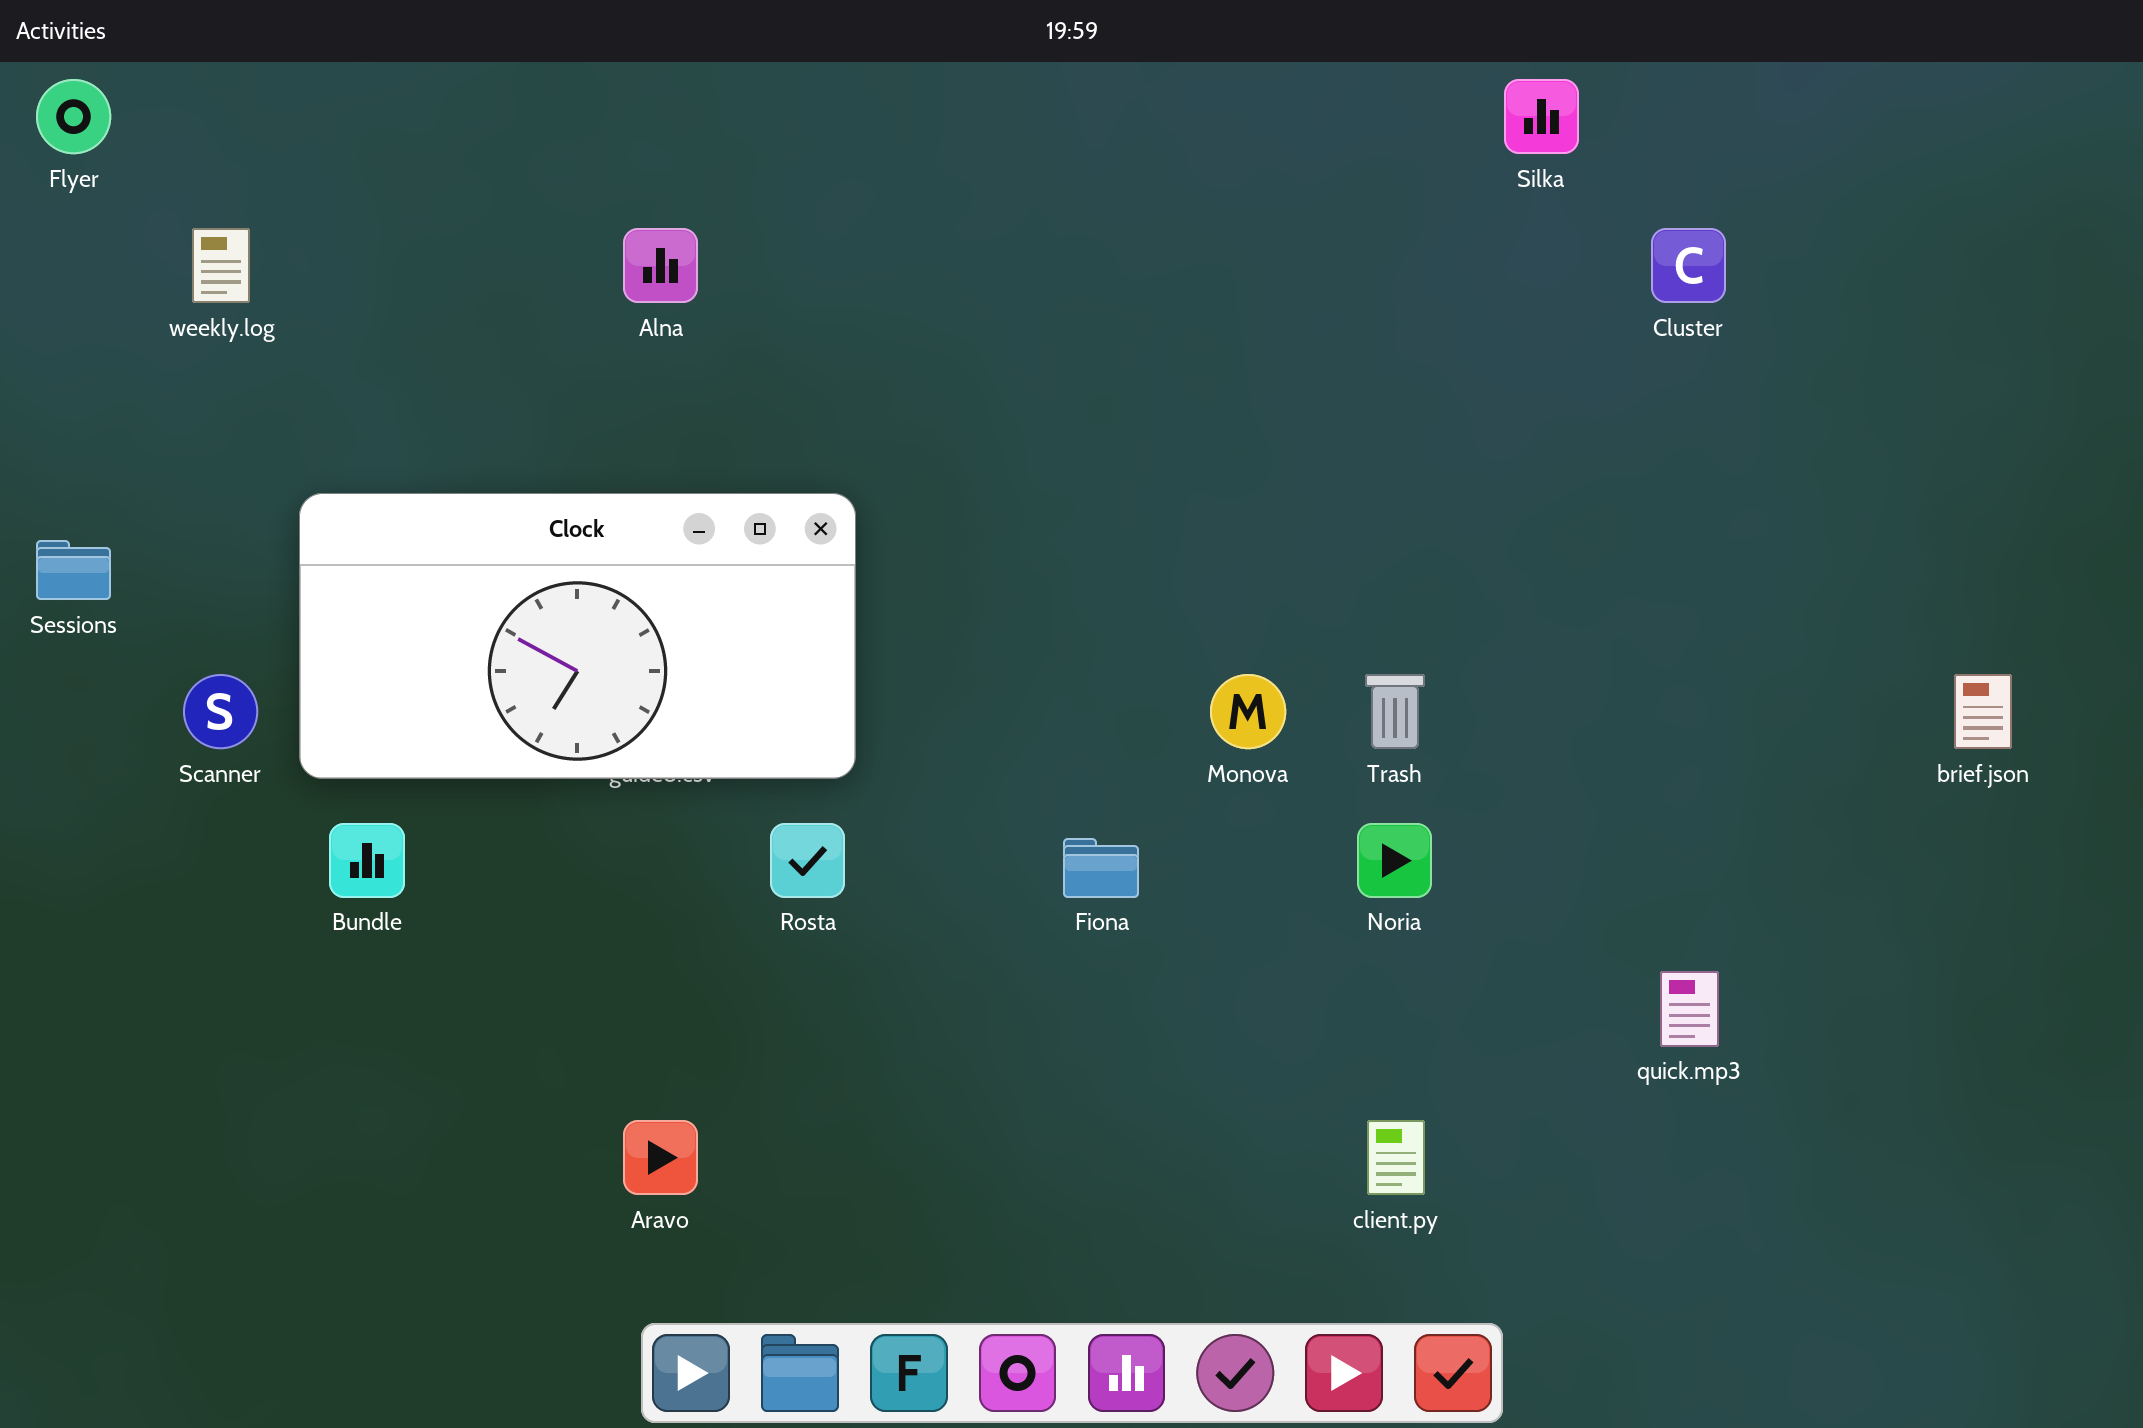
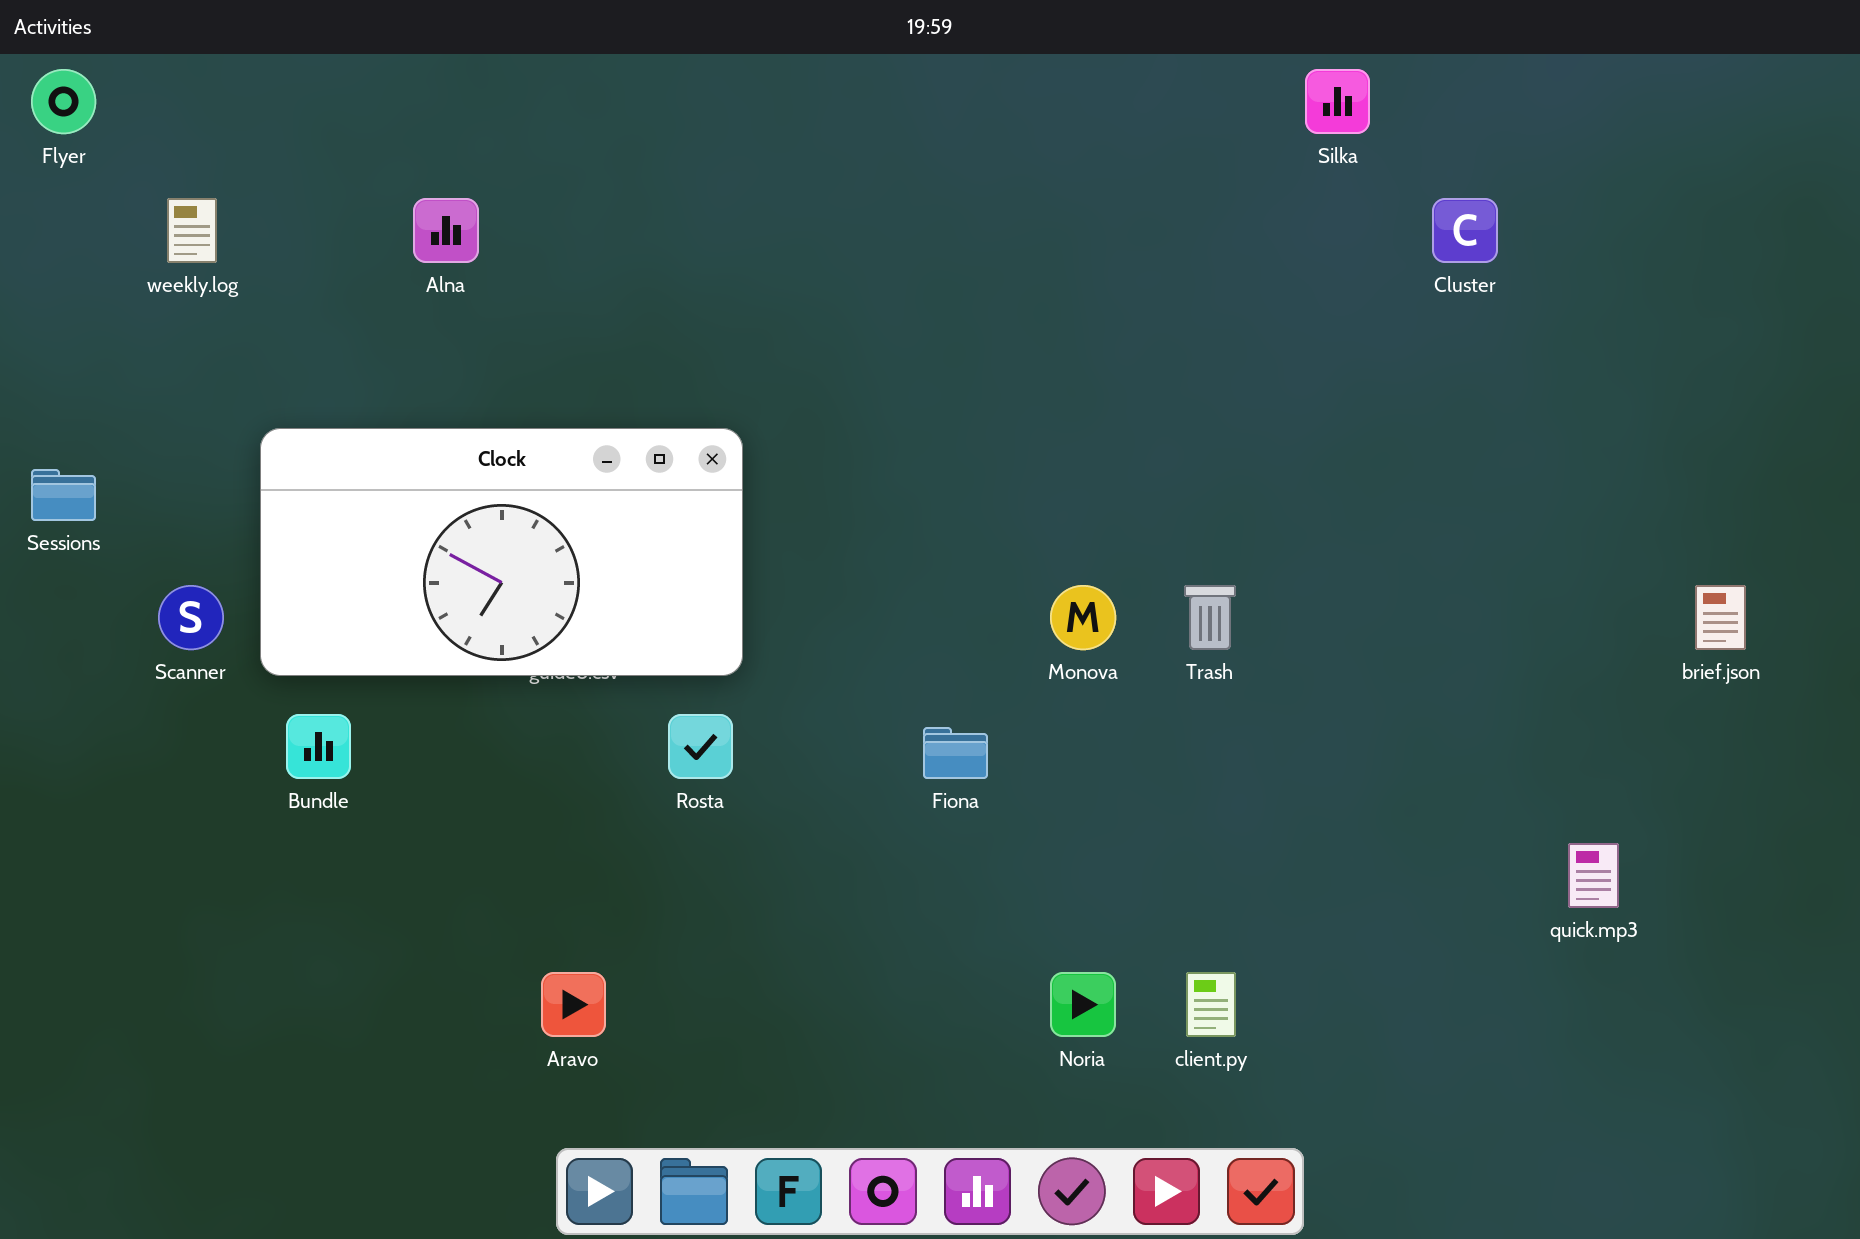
Alna: [623,228,698,303] -> [413,198,479,263], moved
Noria: [1357,823,1432,898] -> [1050,972,1116,1037], moved
quick.mp3: [1660,971,1719,1047] -> [1568,843,1619,908], moved

